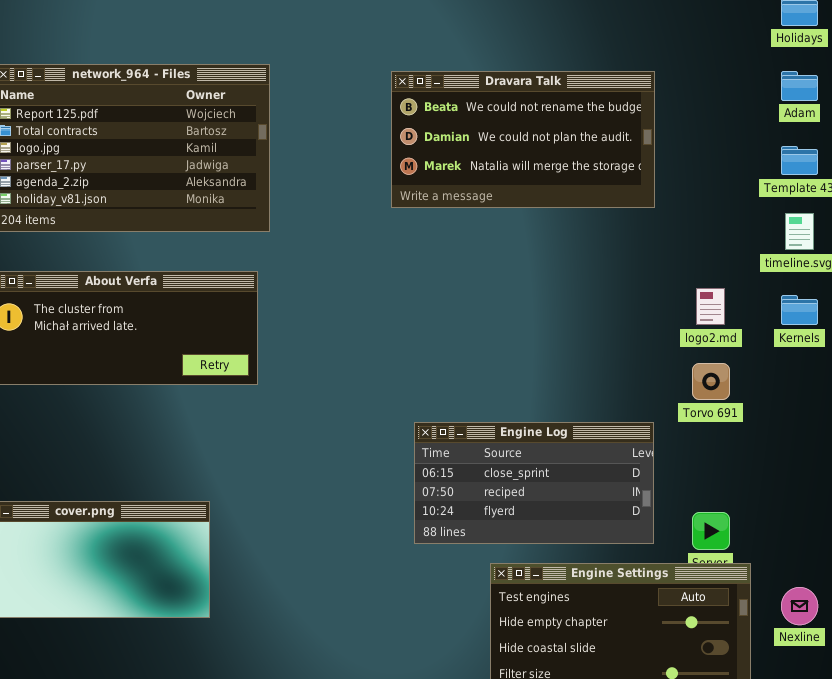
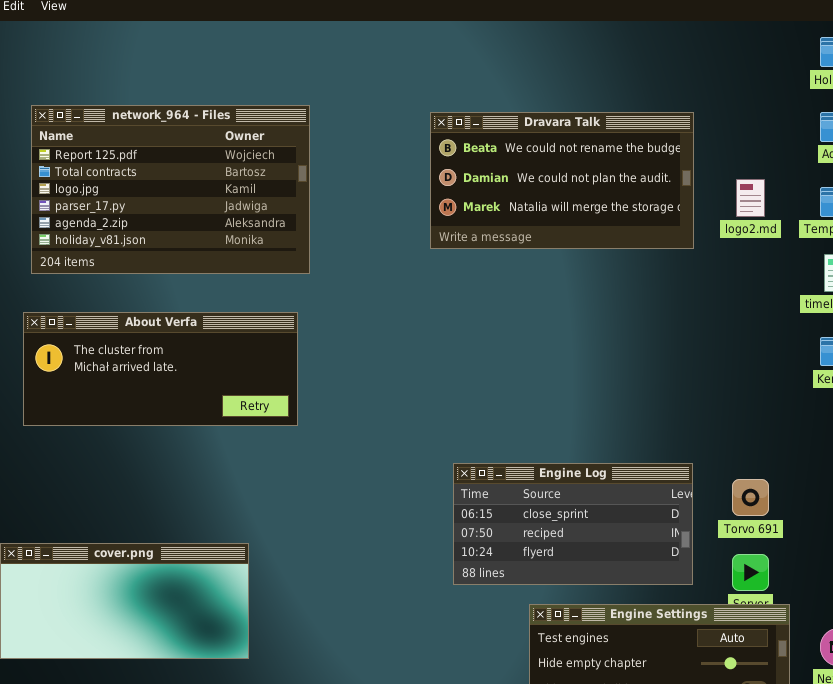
logo2.md: [696,288,725,325] -> [736,179,765,217], moved
Torvo 691: [692,363,730,400] -> [732,479,769,516], moved

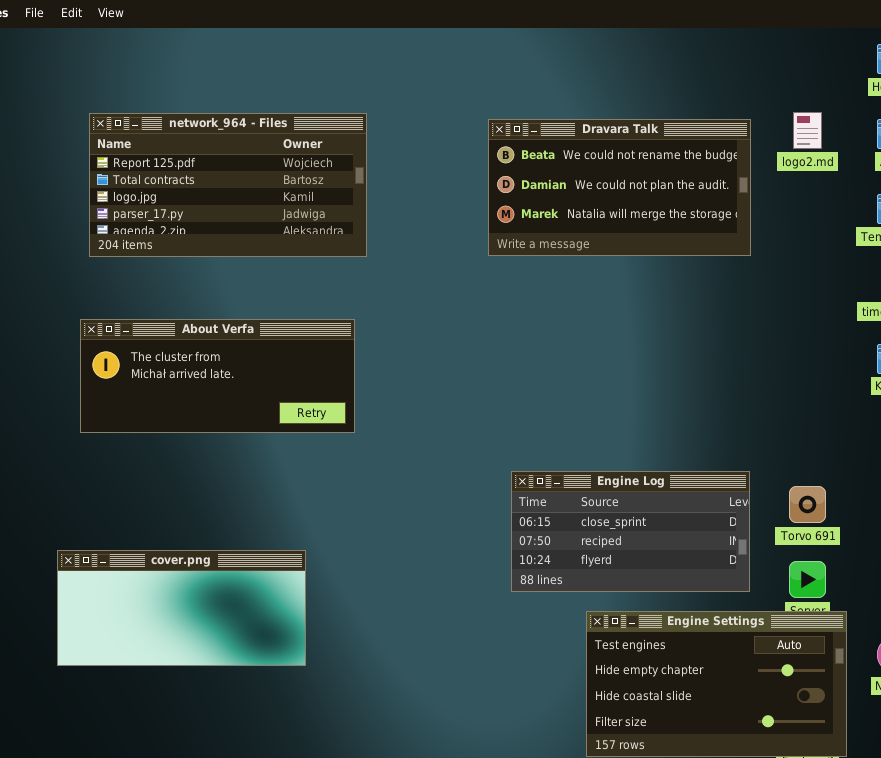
network_964 - Files: [31,105,310,274] -> [89,113,367,257], resized
logo2.md: [736,179,765,217] -> [793,112,822,149], moved

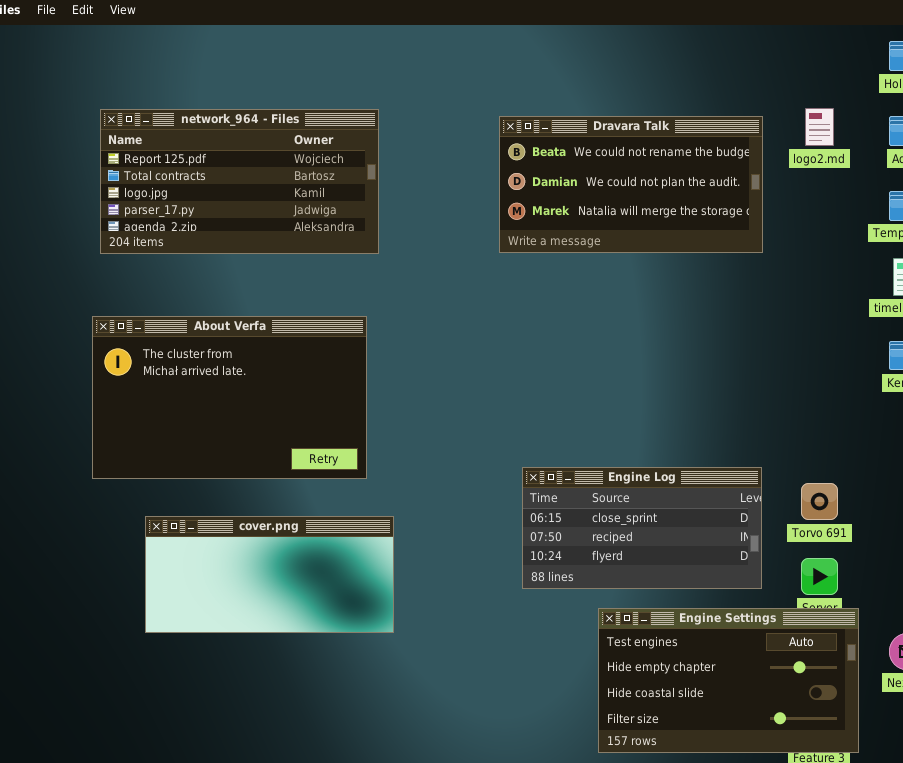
About Verfa: [80,319,355,433] -> [92,316,367,479], resized
cover.png: [57,550,306,666] -> [145,516,394,633], moved

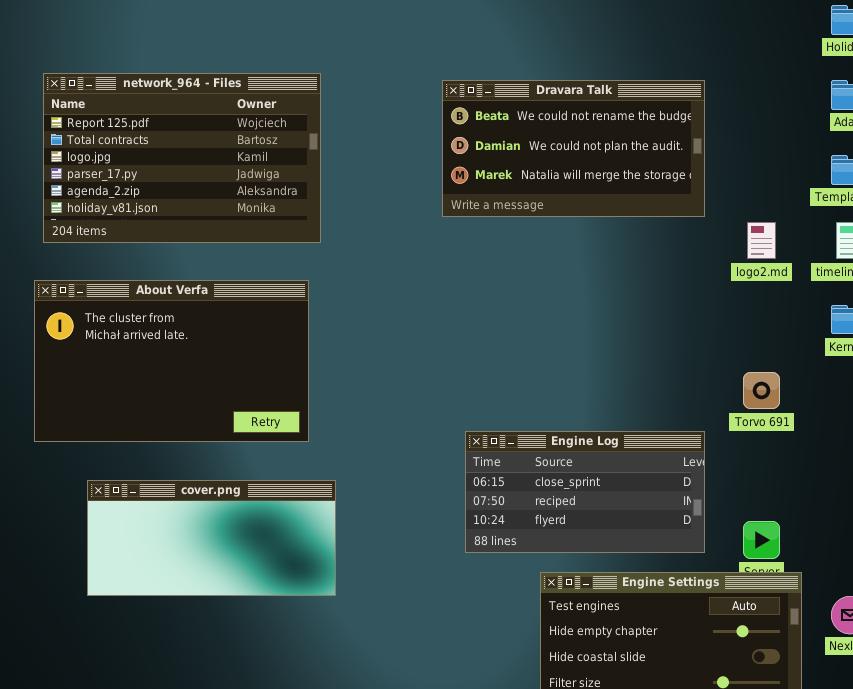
logo2.md: [805,108,834,146] -> [747,222,776,259], moved
network_964 - Files: [100,109,379,254] -> [43,73,321,243], resized
Torvo 691: [801,483,838,520] -> [743,372,780,409], moved

